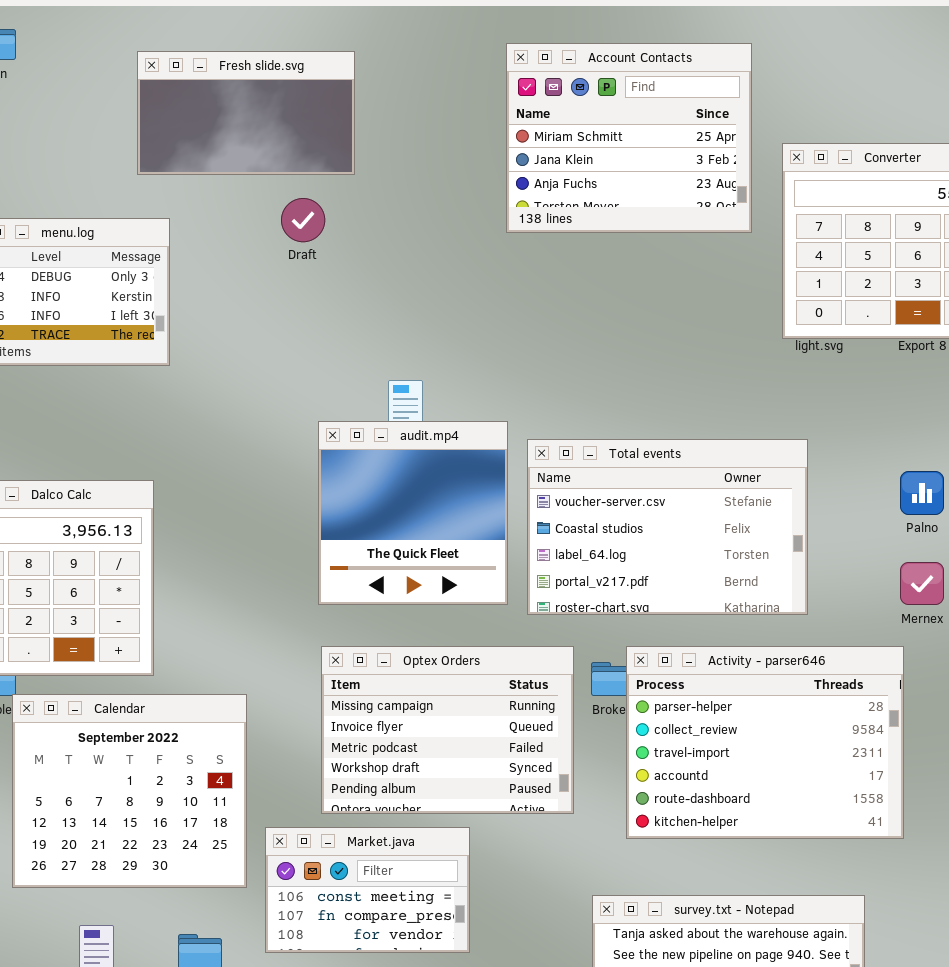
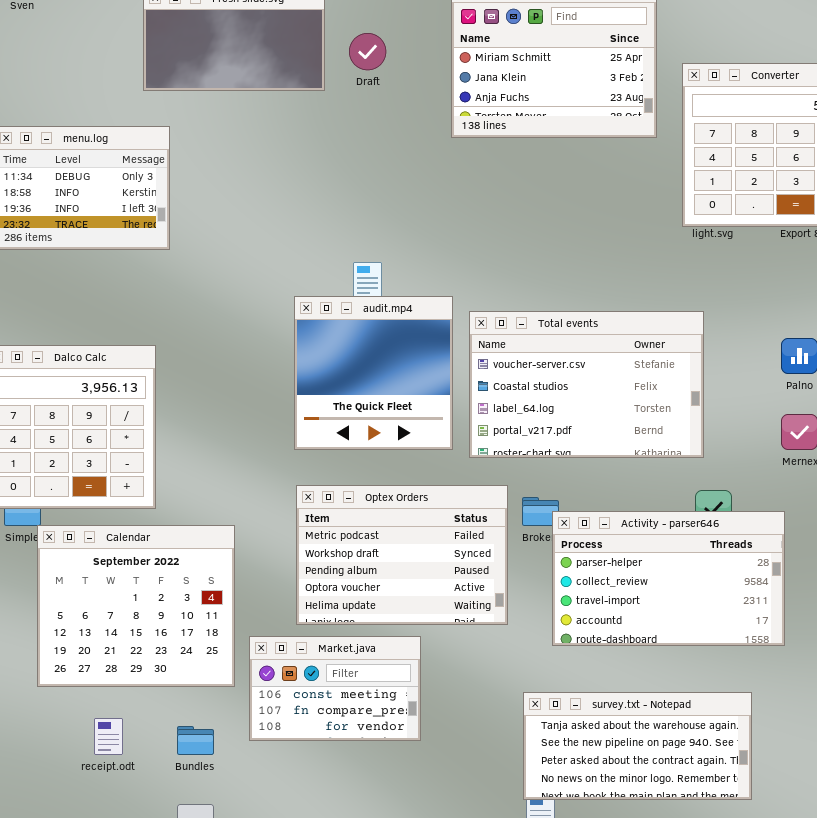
Draft: [281,198,325,242] -> [349,33,386,70], moved
Optex Orders: [321,646,574,814] -> [296,485,508,625], scrolled down 2 rows
Activity - parser646: [626,646,904,839] -> [552,511,785,646], resized

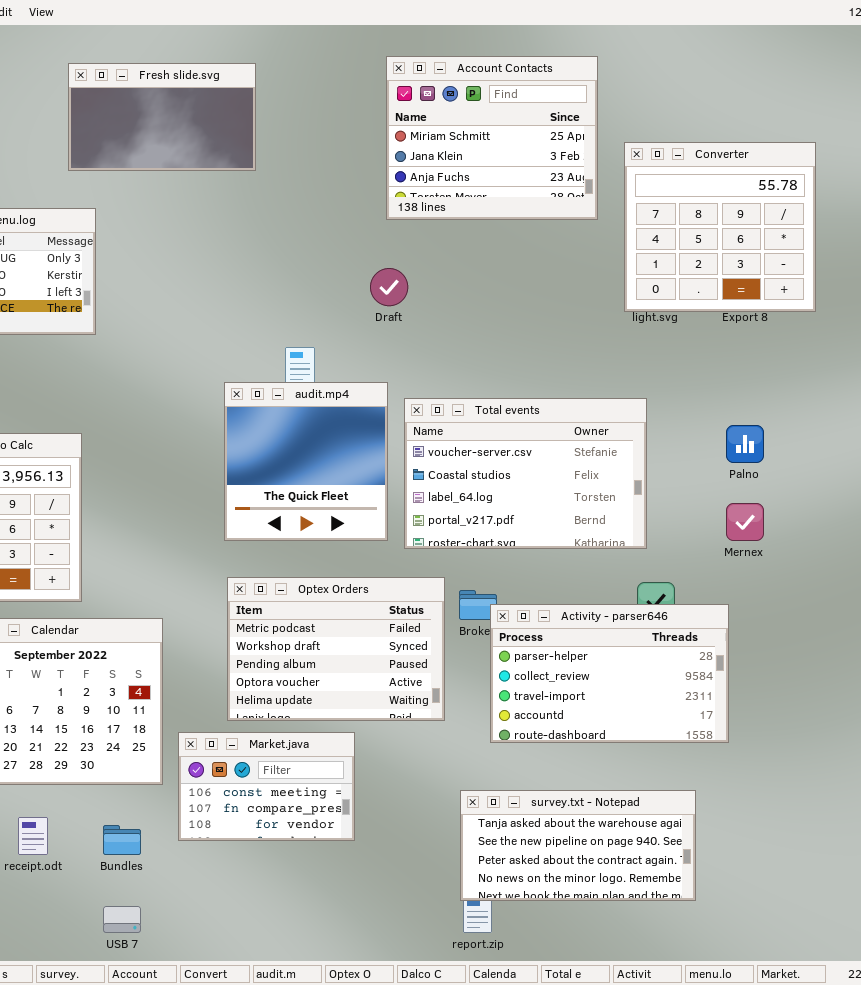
Draft: [349,33,386,70] -> [370,268,408,306], moved

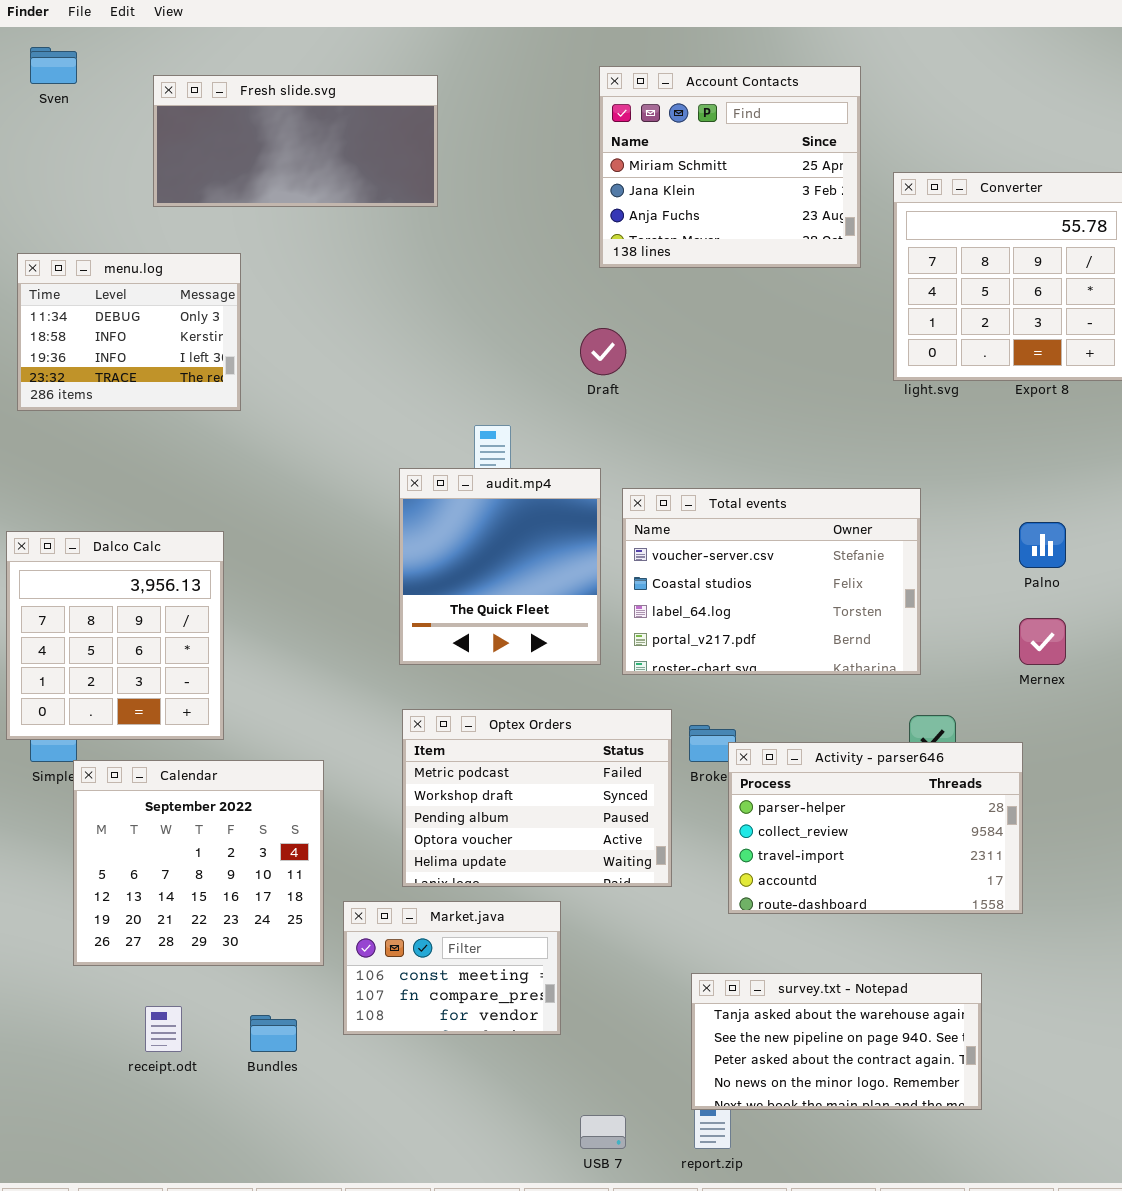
Fresh slide.svg: [68,63,256,171] -> [153,75,438,207], resized
USB 7: [103,906,141,933] -> [580,1115,626,1149], moved

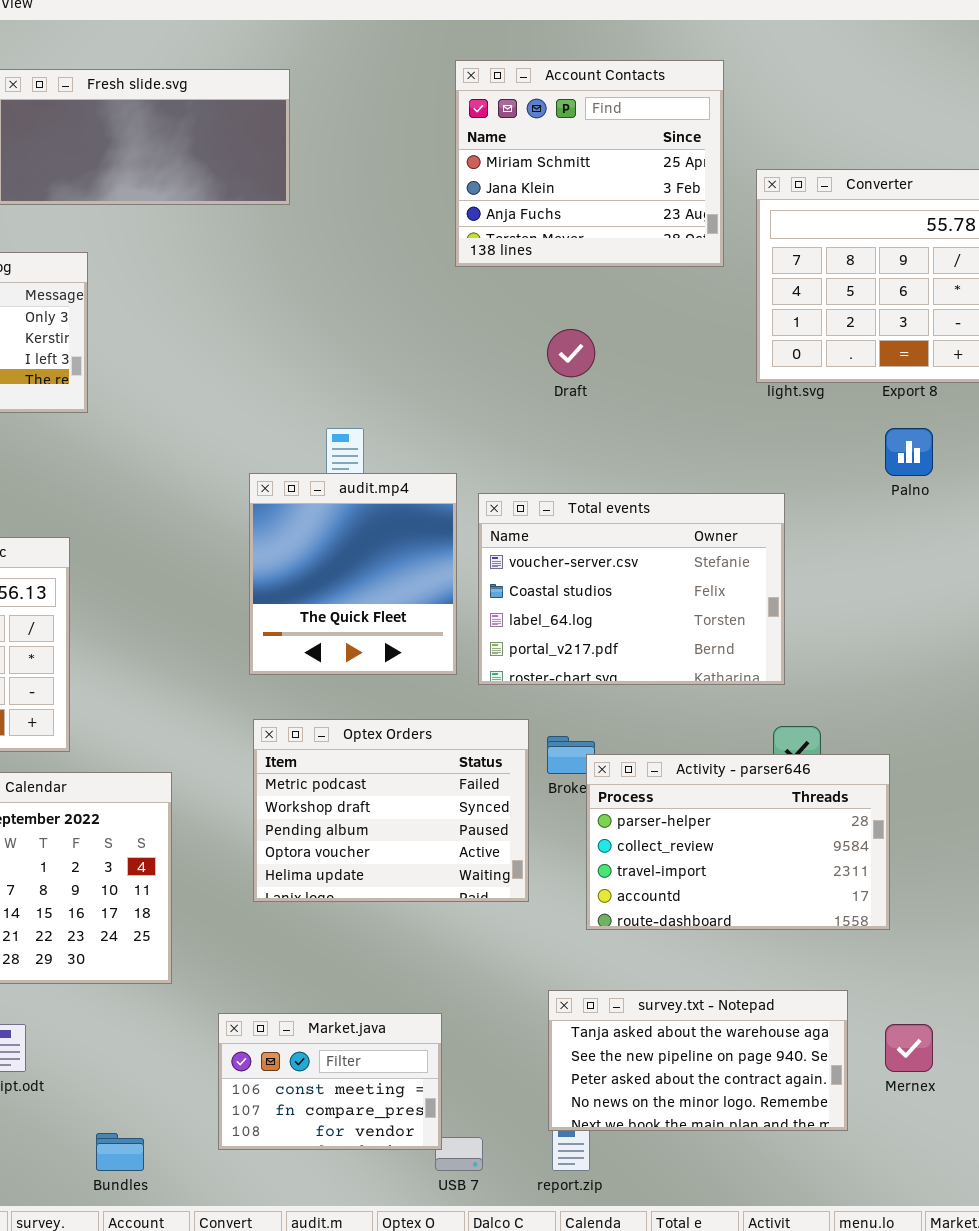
Draft: [580,328,626,375] -> [547,329,595,377], moved
Palno: [1019,522,1066,568] -> [885,428,933,476], moved
Mernex: [1019,618,1066,665] -> [885,1024,933,1072], moved
Market.java: [343,901,561,1035] -> [218,1013,442,1150], moved
Bundles: [250,1015,297,1052] -> [96,1133,144,1171], moved

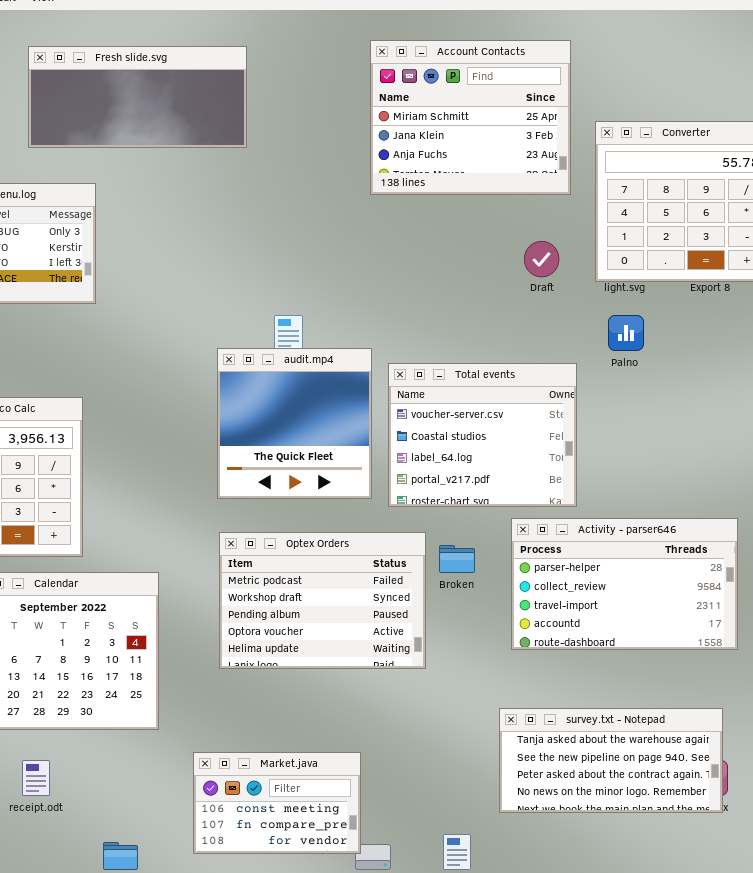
Draft: [547,329,595,377] -> [524,241,559,277], moved
Palno: [885,428,933,476] -> [608,315,644,351], moved
Total events: [478,493,785,685] -> [388,363,577,507], resized
Activity - parser646: [586,754,890,930] -> [511,518,738,650], moved
survey.txt - Notepad: [548,990,848,1131] -> [499,708,723,813], moved

